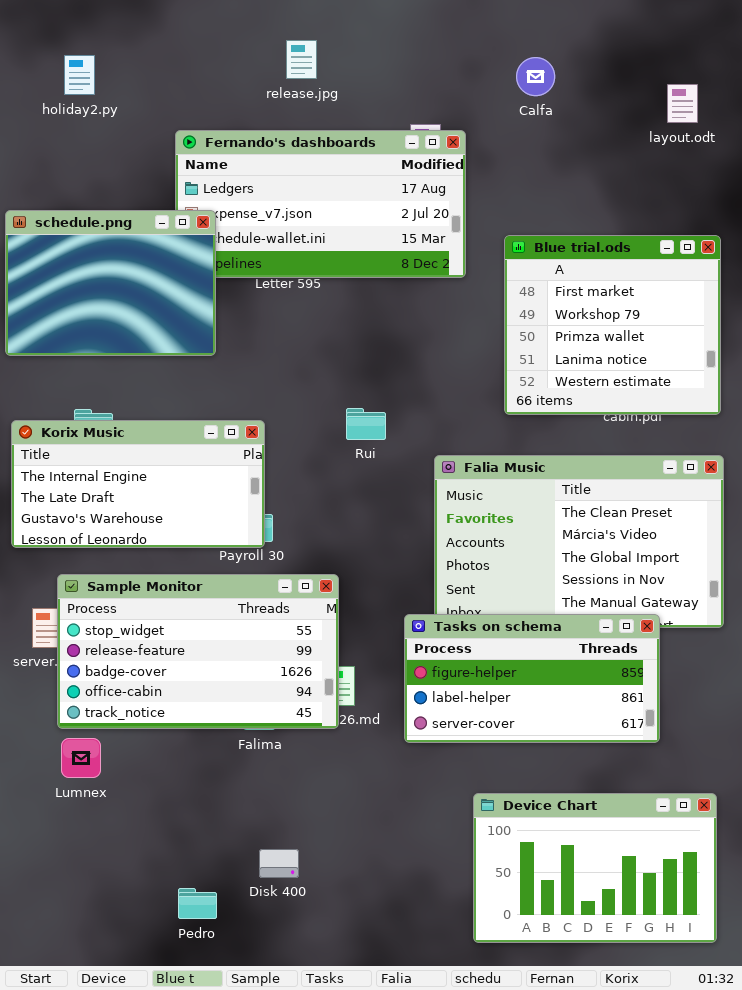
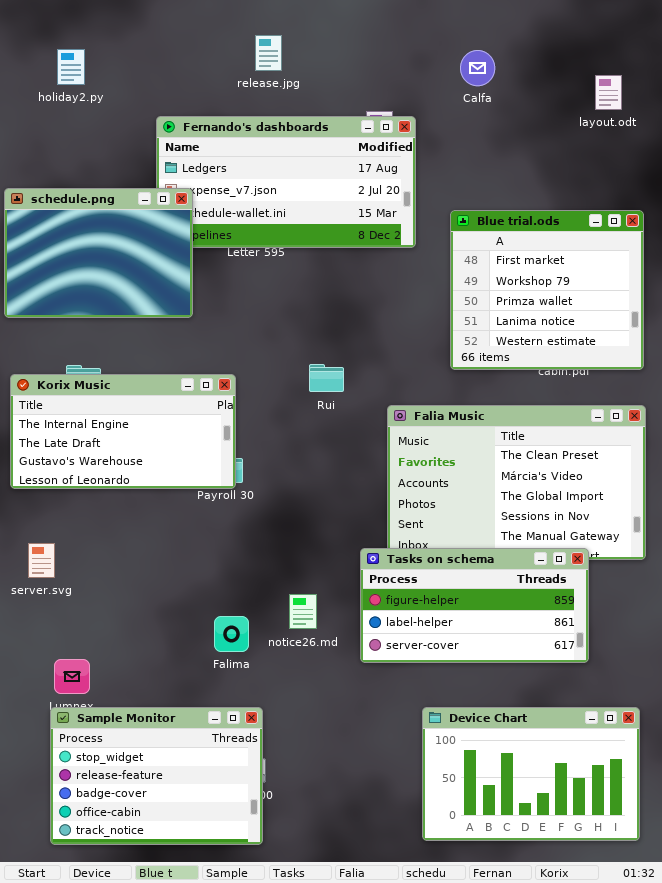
Sample Monitor: [57,574,339,729] -> [50,707,263,845], moved, resized

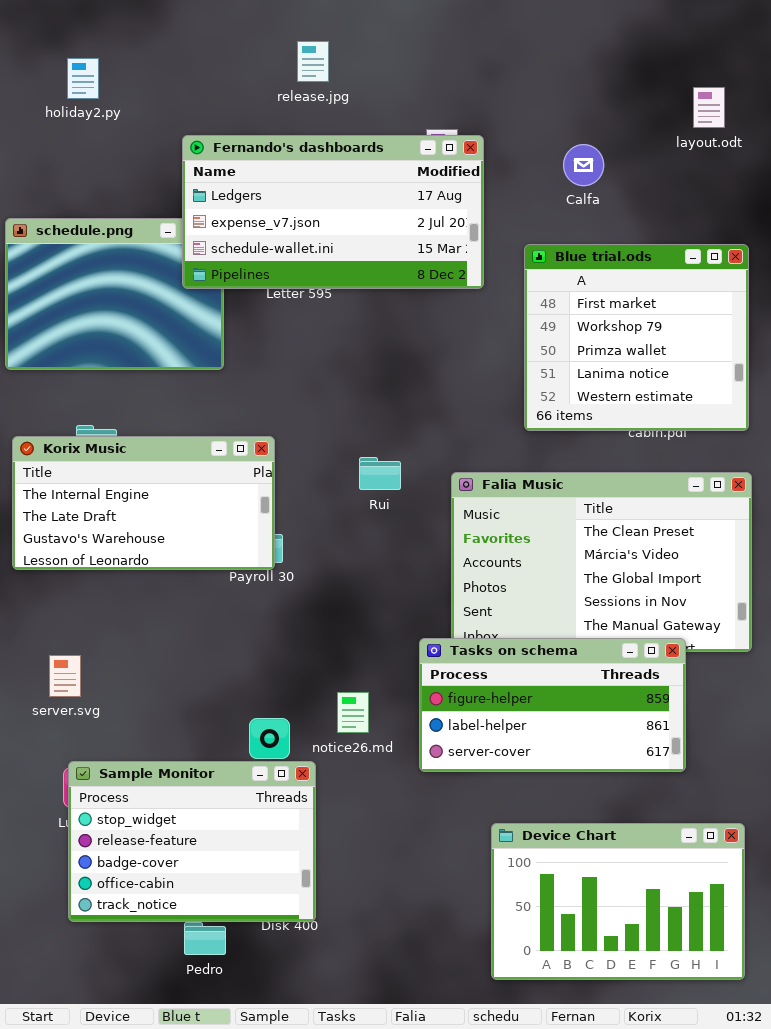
Calfa: [460,50,495,86] -> [563,144,604,186], moved
Fernando's dashboards: [156,116,416,248] -> [182,135,484,289], raised
Rui: [309,364,344,392] -> [359,457,401,490], moved
server.svg: [28,543,55,578] -> [49,655,81,697], moved
Sample Monitor: [50,707,263,845] -> [68,761,316,922], moved

